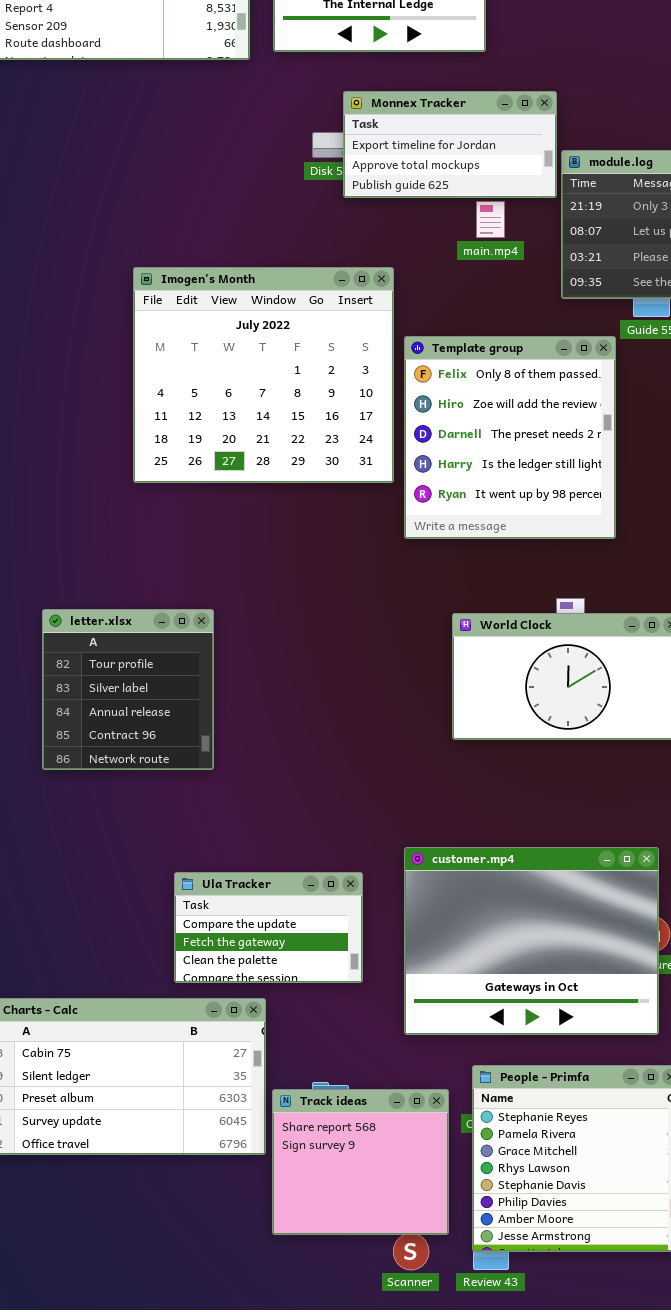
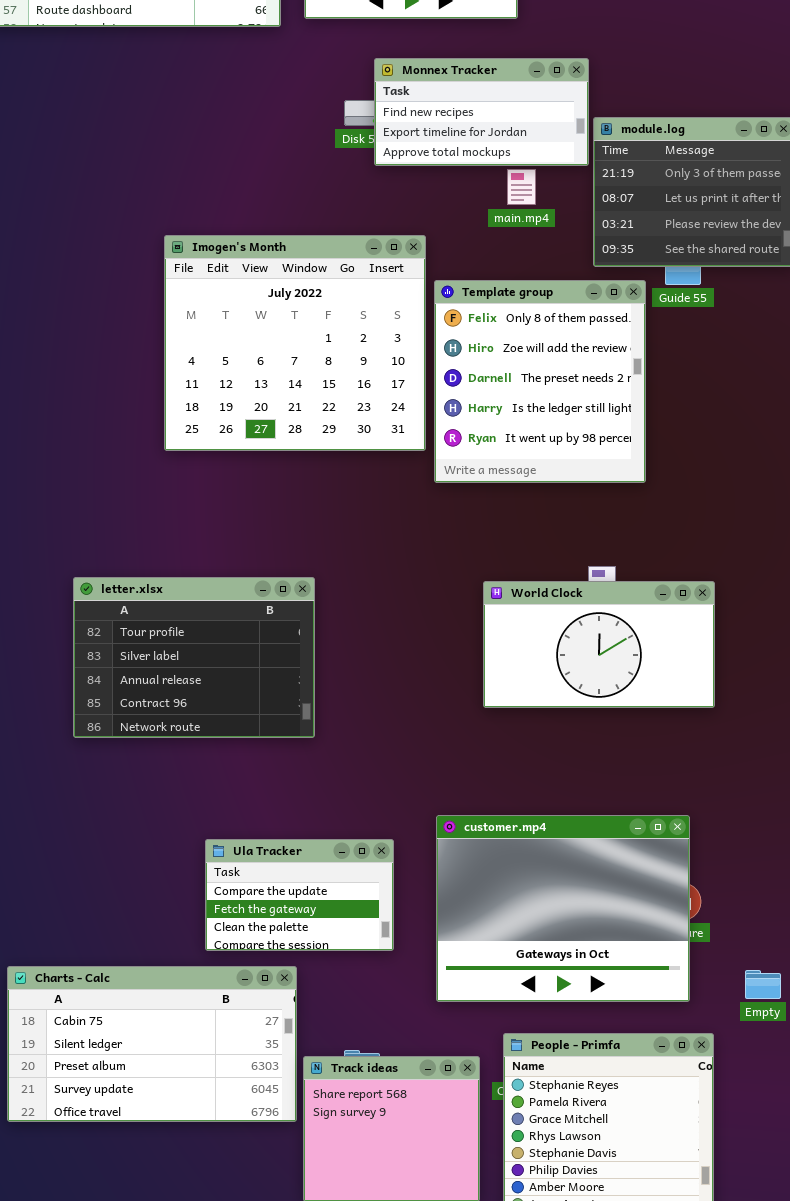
Monnex Tracker: [343,91,557,198] -> [374,58,589,166], scrolled up 1 row
Template group: [404,336,616,539] -> [434,280,646,483], moved
letter.xlsx: [42,609,214,770] -> [73,577,315,738], resized

